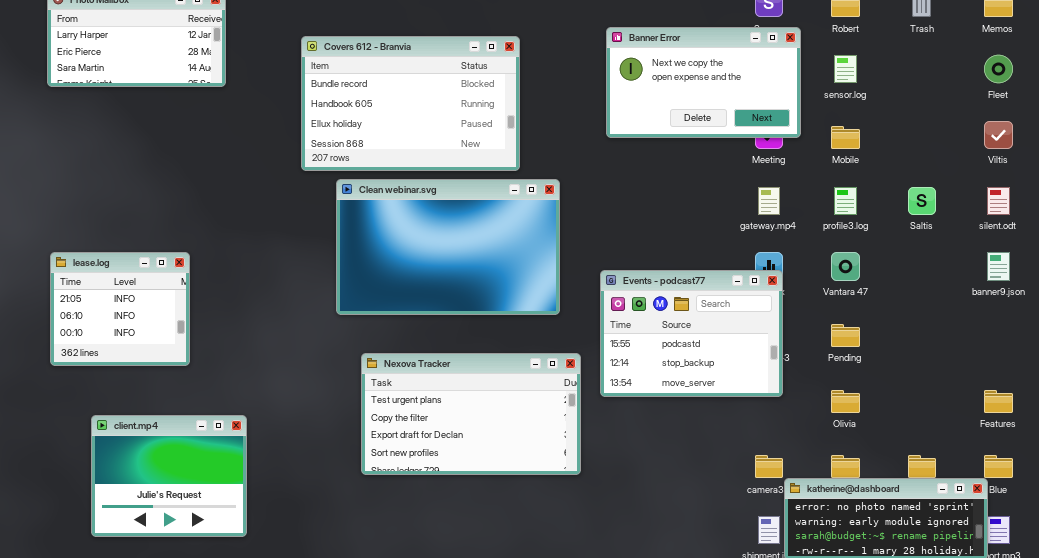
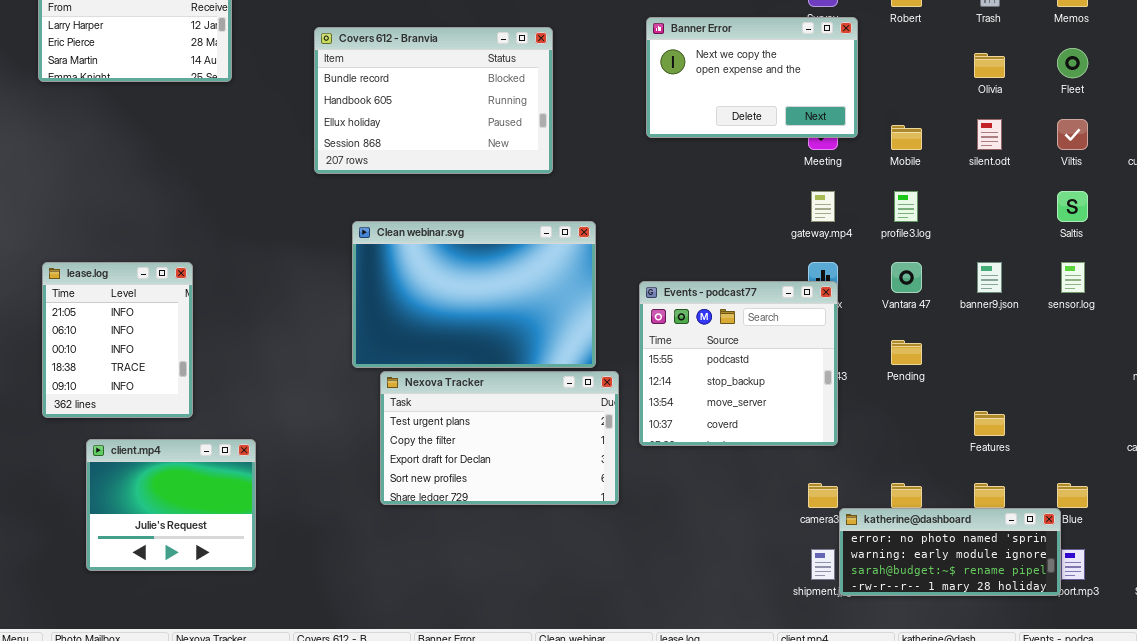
sensor.log: [834,55,857,83] -> [1061,262,1085,293], moved
Clean webinar.svg: [336,179,560,315] -> [352,221,596,368], moved
Saltis: [908,187,936,215] -> [1057,191,1088,222], moved
silent.odt: [987,187,1010,215] -> [977,119,1002,150], moved
lease.log: [50,252,190,366] -> [42,262,193,418], resized
banner9.json: [987,252,1010,281] -> [977,262,1002,293], moved
Events - podcast77: [600,270,783,397] -> [639,281,838,446], resized
Olivia: [831,390,860,413] -> [974,53,1005,78], moved
Features: [984,390,1013,413] -> [974,411,1005,436], moved

